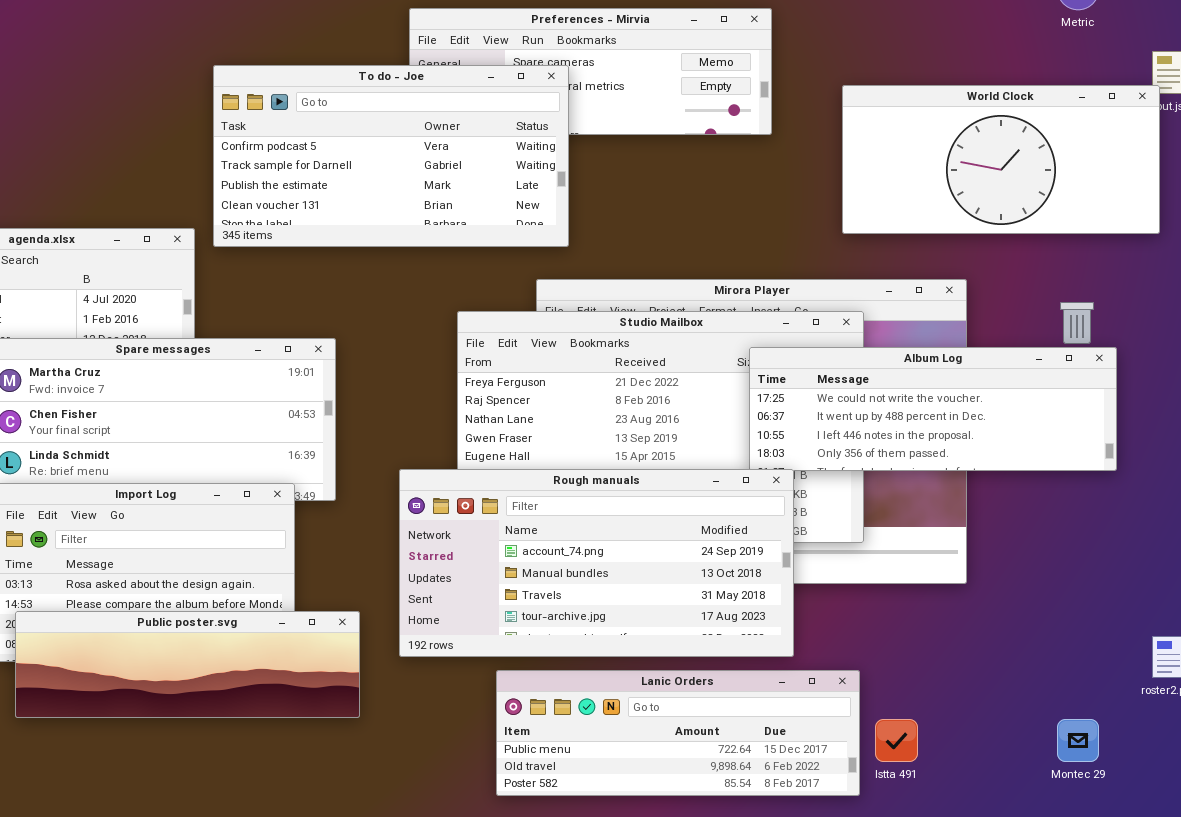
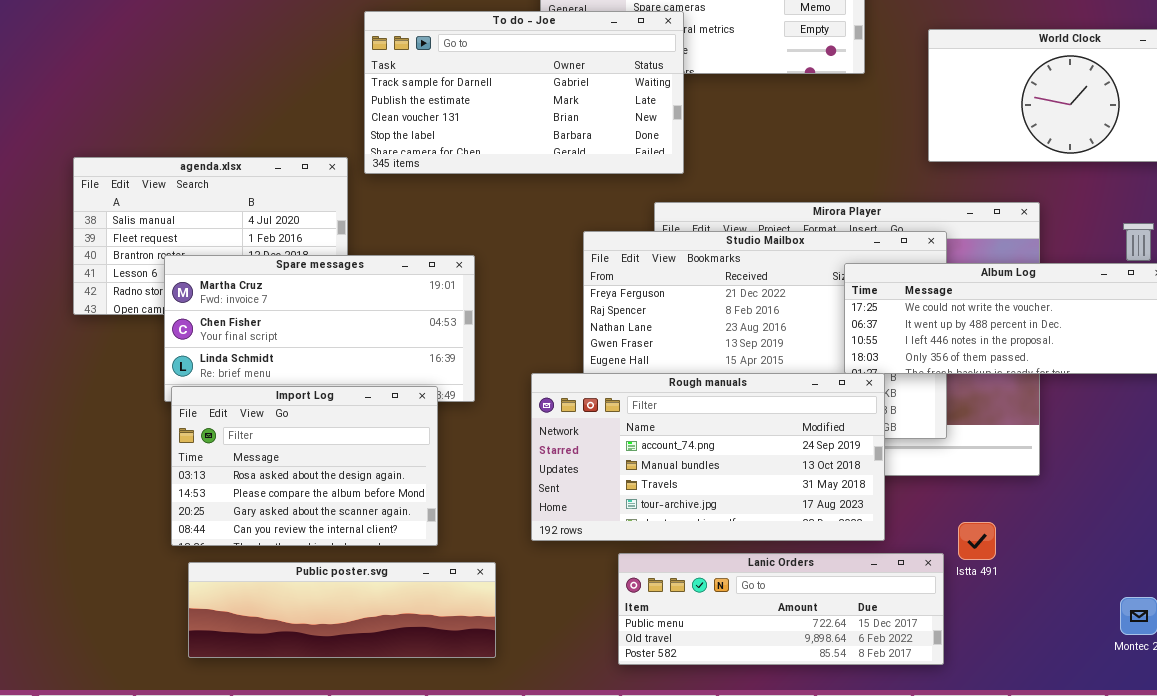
To do - Joe: [213,65,569,247] -> [364,11,684,174], scrolled down 1 row
Public poster.svg: [15,611,360,718] -> [188,562,496,658], moved
Istta 491: [875,719,918,762] -> [958,522,996,560], moved

